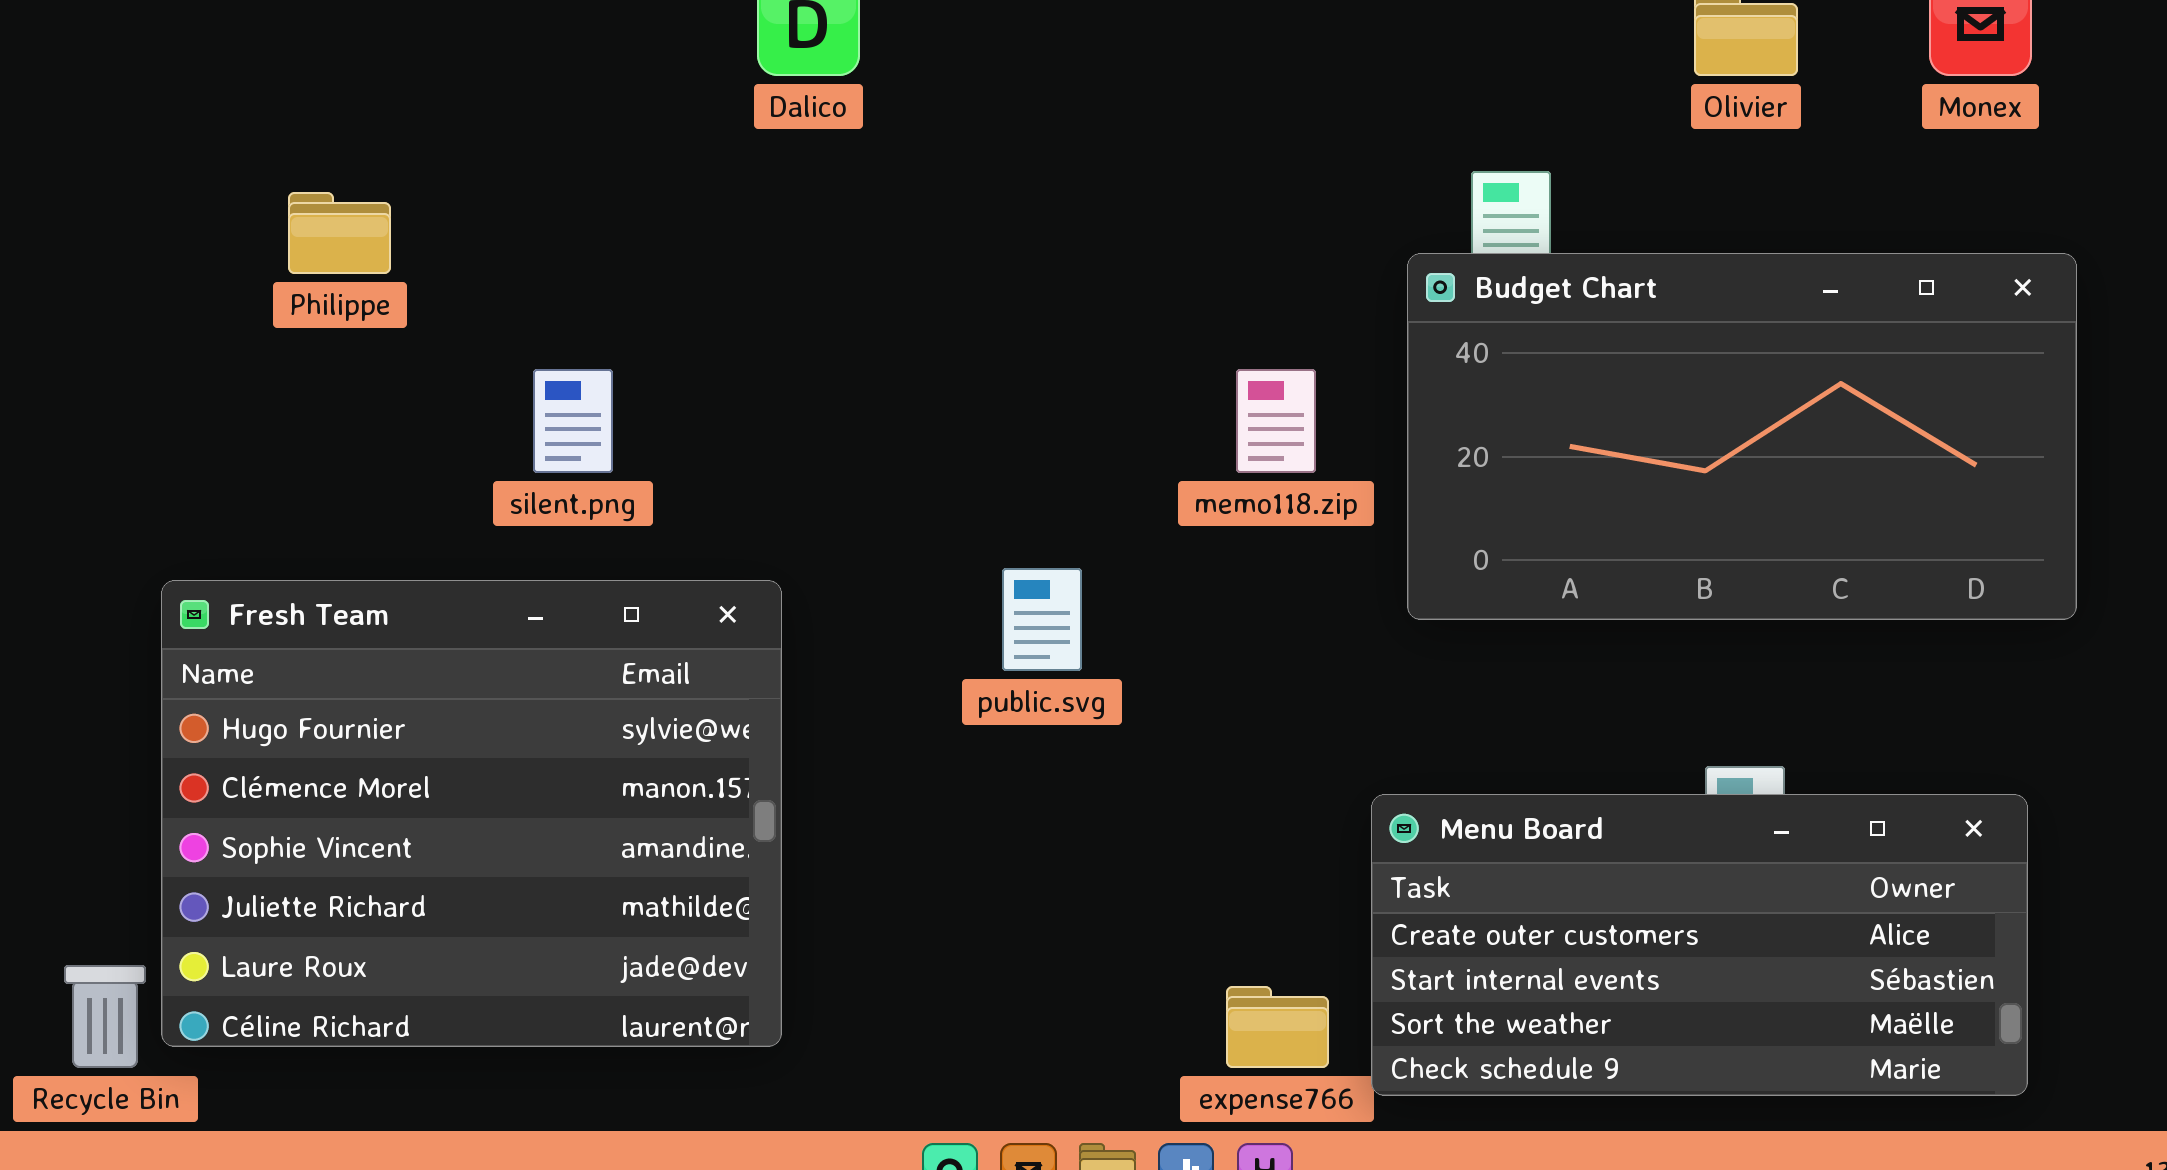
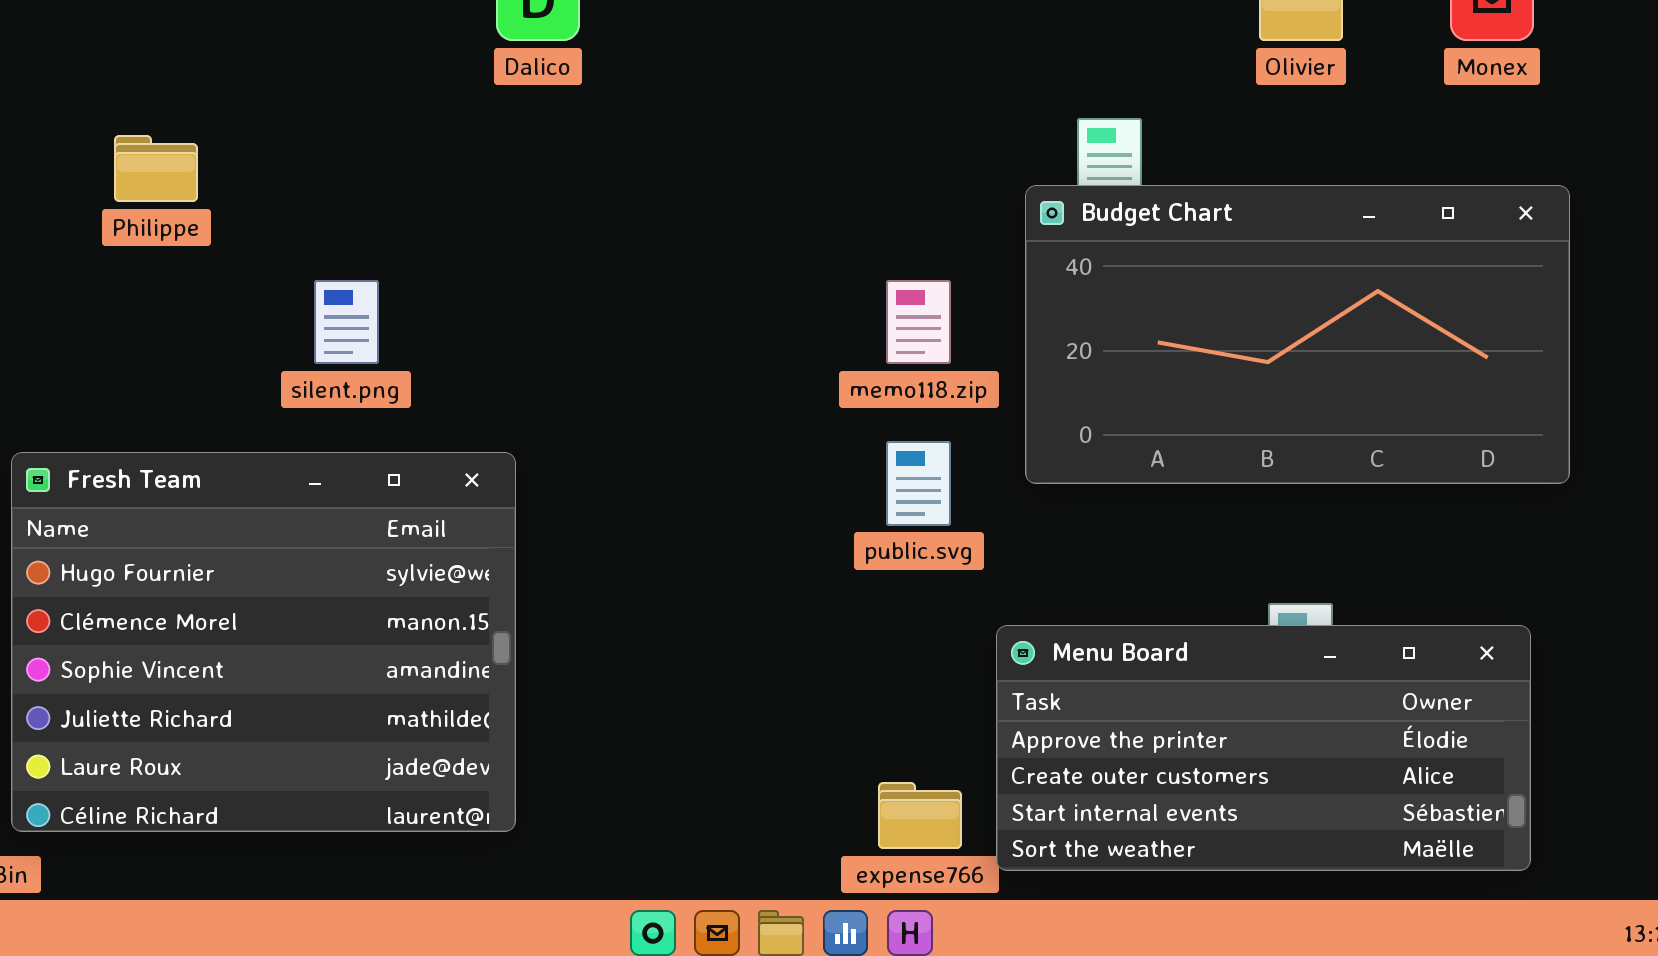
public.svg: [1002,568,1082,671] -> [886,441,951,526], moved
Menu Board: [1371,794,2028,1096] -> [996,625,1531,871], scrolled up 1 row

